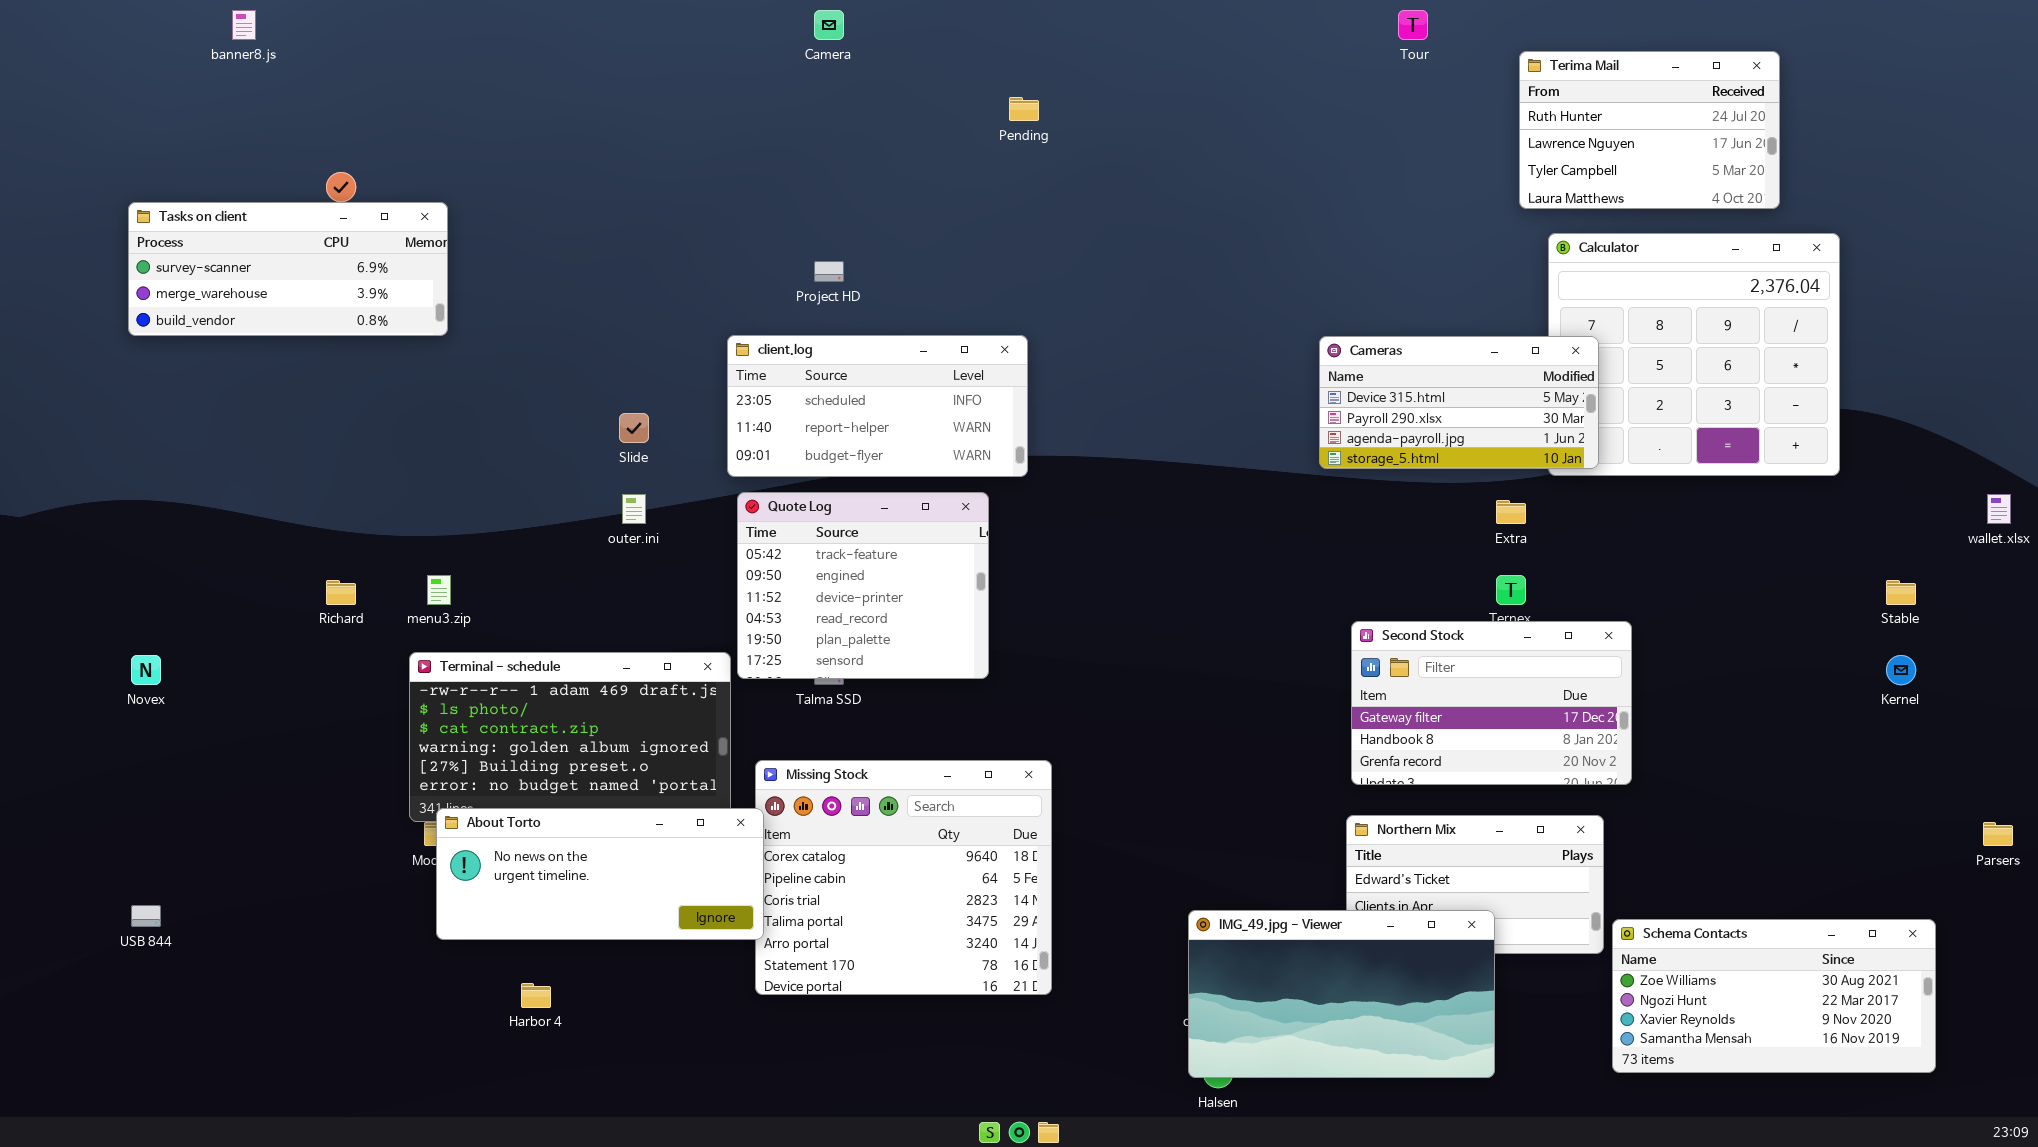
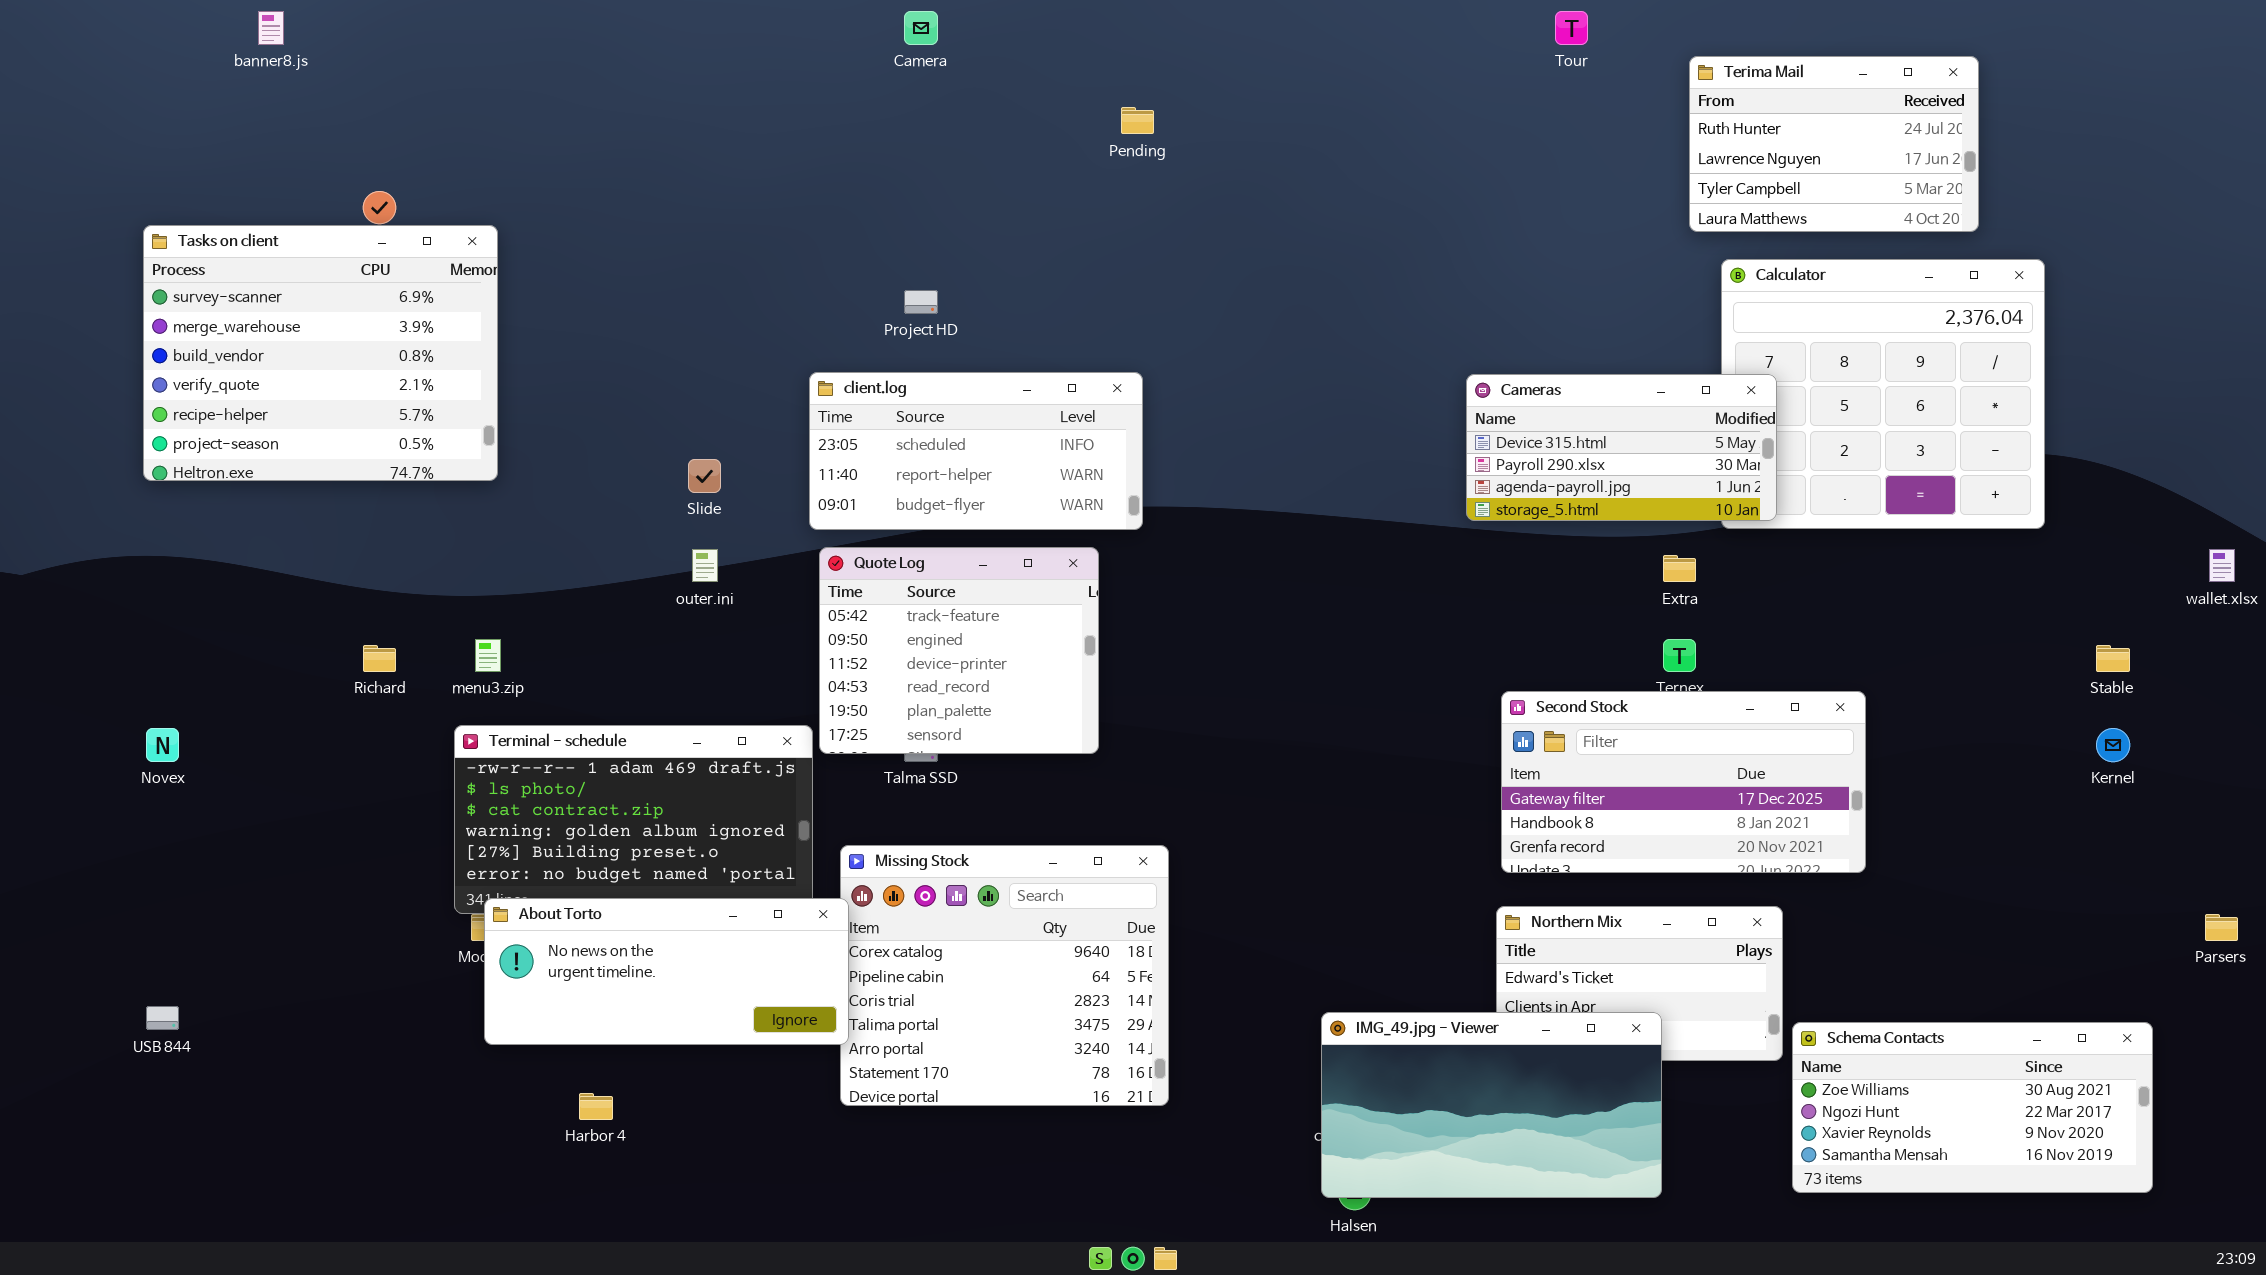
Tasks on client: [128,202,448,336] -> [143,225,498,481], resized
Second Stock: [1351,621,1632,785] -> [1501,691,1866,873], resized

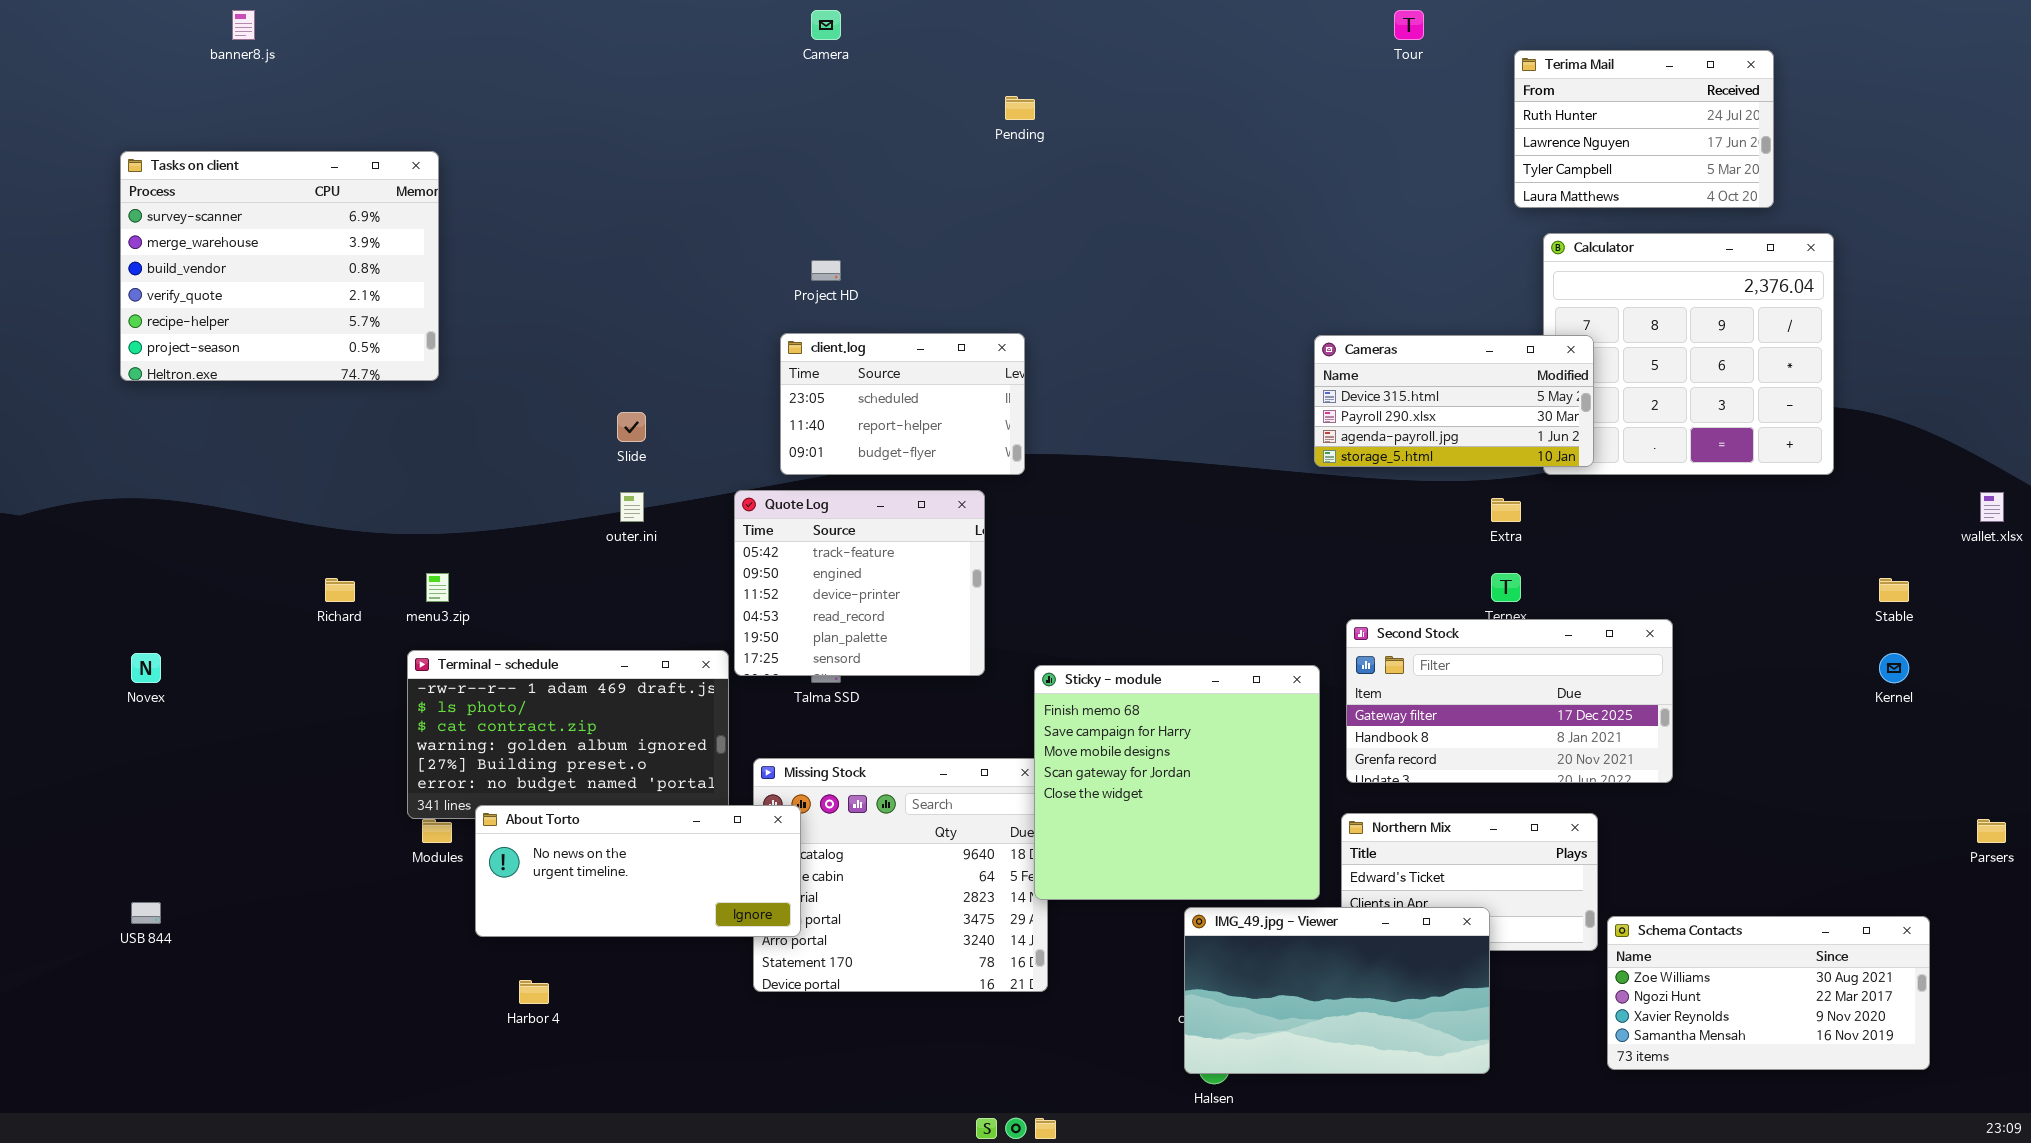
Tasks on client: [143,225,498,481] -> [120,151,439,381], moved
client.log: [809,372,1143,530] -> [780,333,1025,475], resized
Sticky - module: none -> [1034,665,1320,900], opened
About Torto: [484,898,849,1045] -> [475,805,801,937], moved

